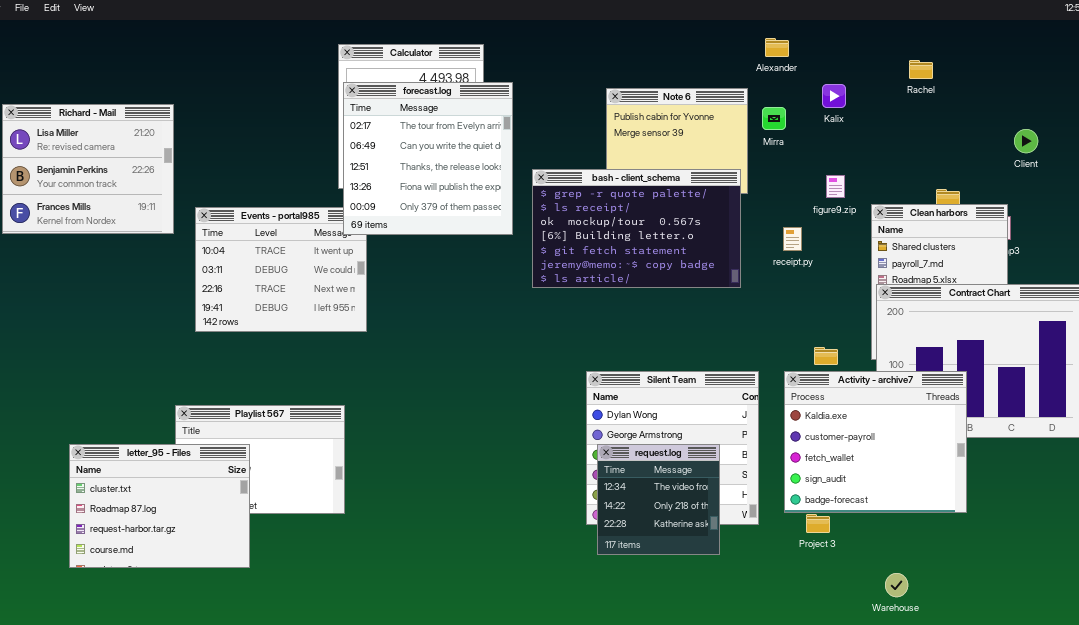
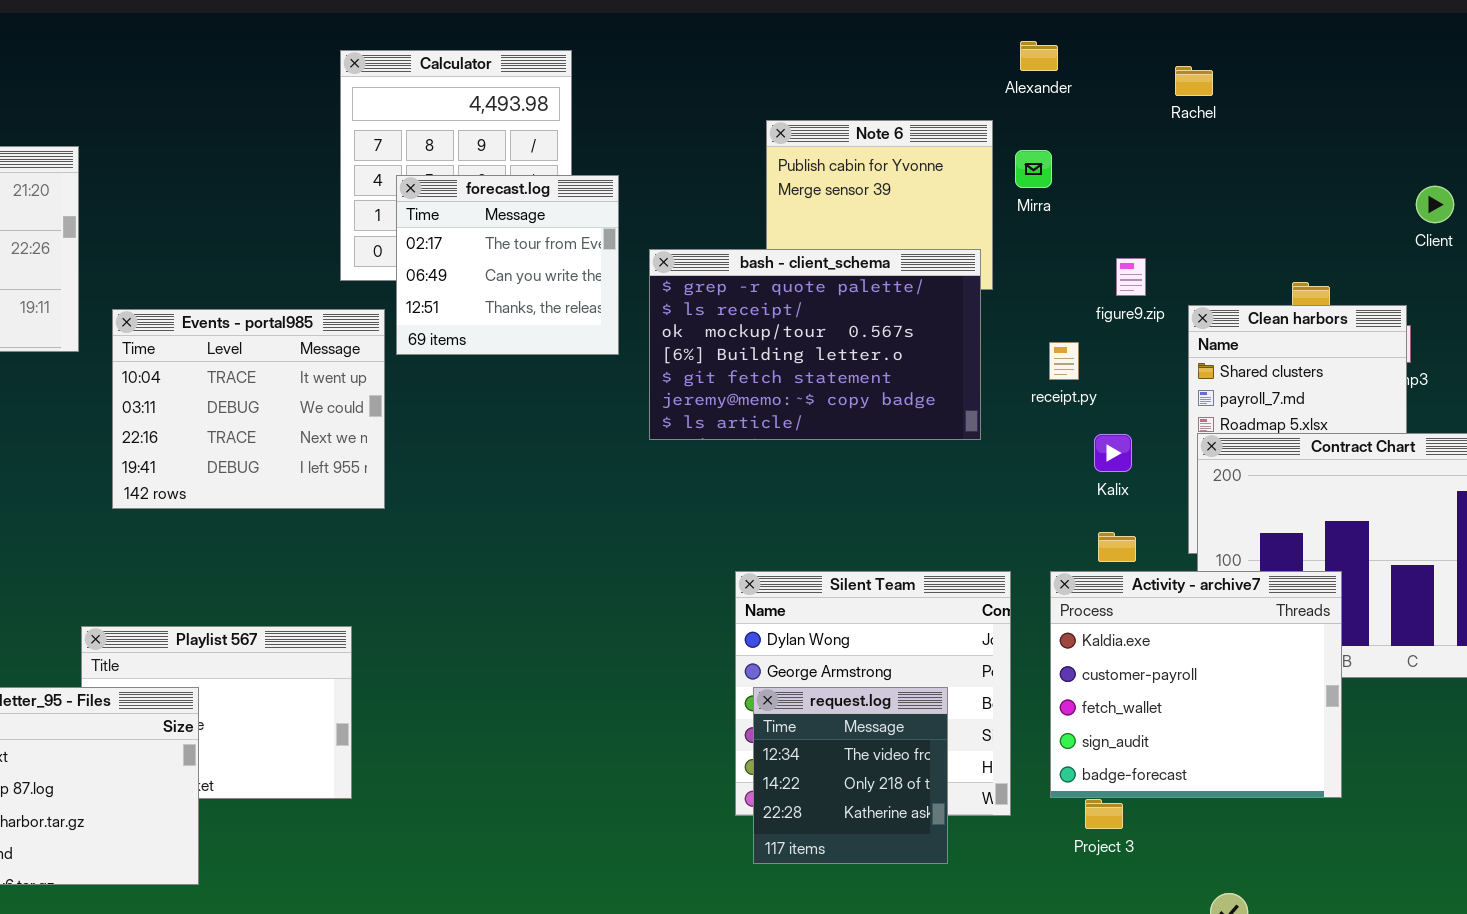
Rachel: [909,60,933,79] -> [1175,66,1213,96], moved
forecast.log: [343,82,513,235] -> [396,175,619,355], resized
Kalix: [822,84,846,108] -> [1094,434,1132,472], moved

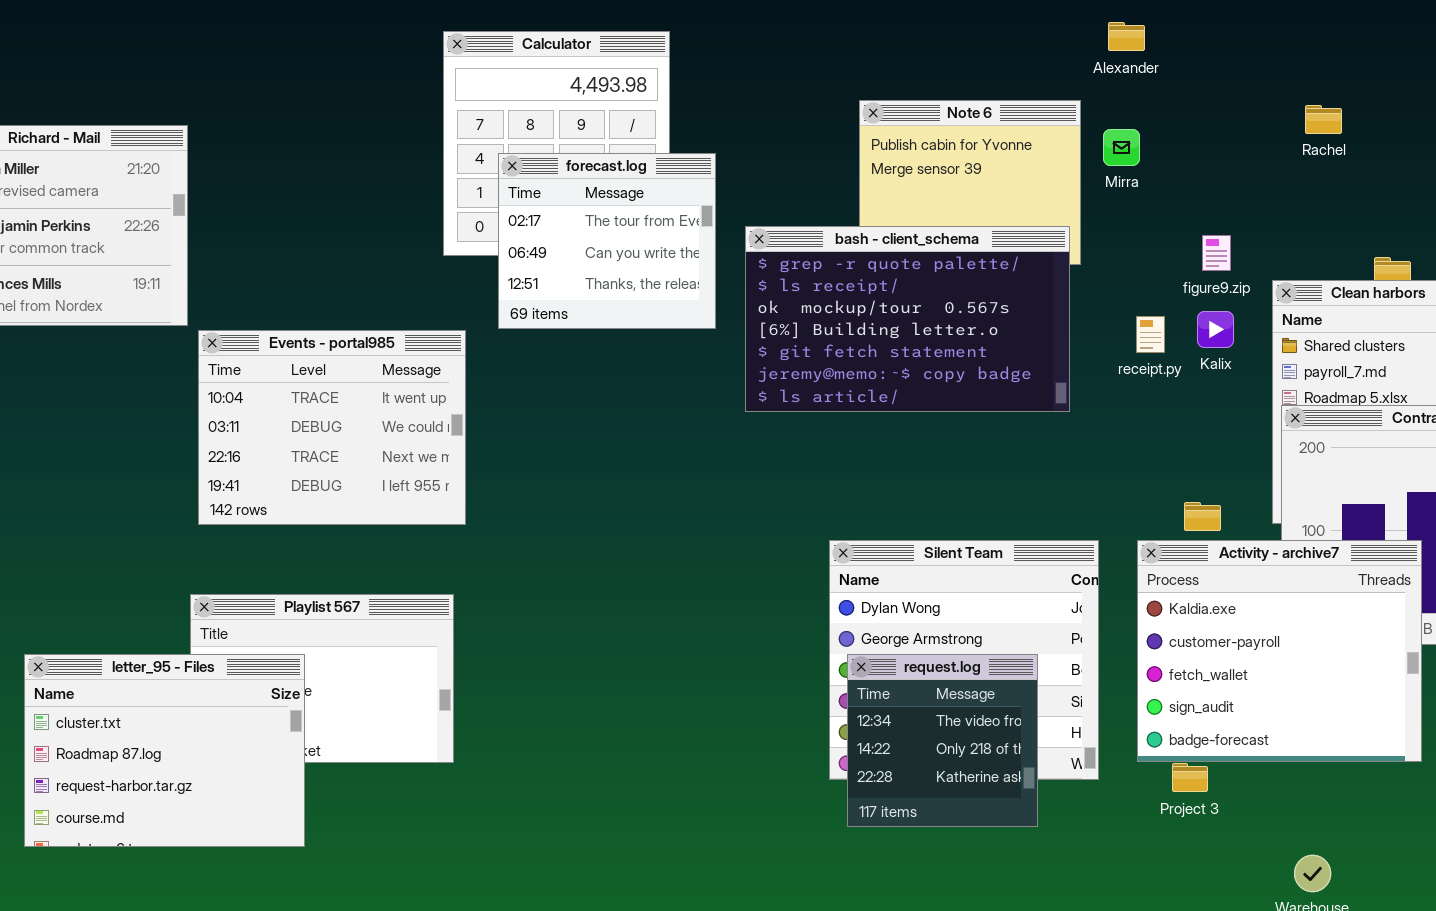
Rachel: [1175,66,1213,96] -> [1305,105,1342,134], moved
Events - portal985: [112,309,385,509] -> [198,330,466,525], moved
Kalix: [1094,434,1132,472] -> [1197,311,1234,348], moved

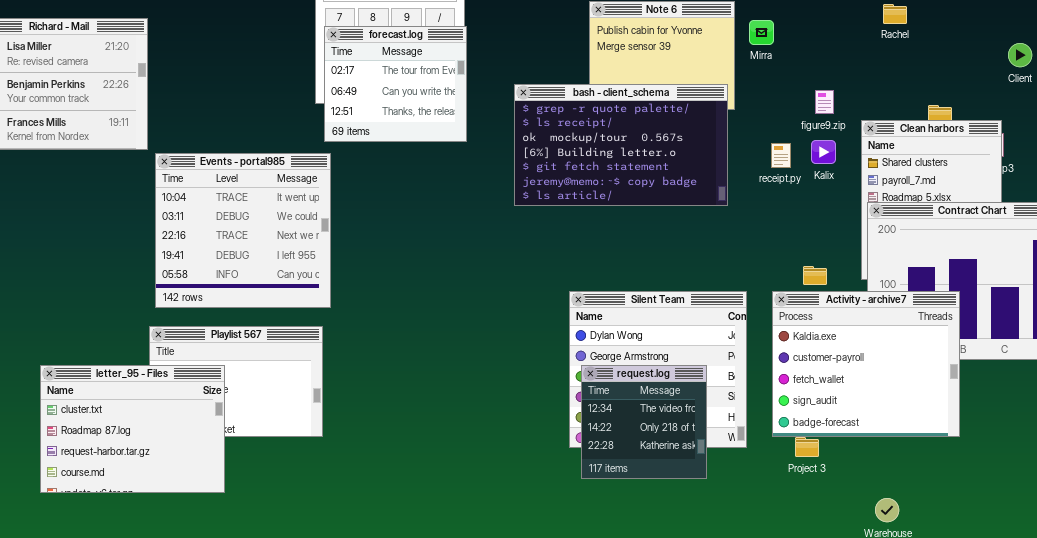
forecast.log: [498,153,716,329] -> [324,26,467,142], moved
Events - portal985: [198,330,466,525] -> [155,153,331,308], resized

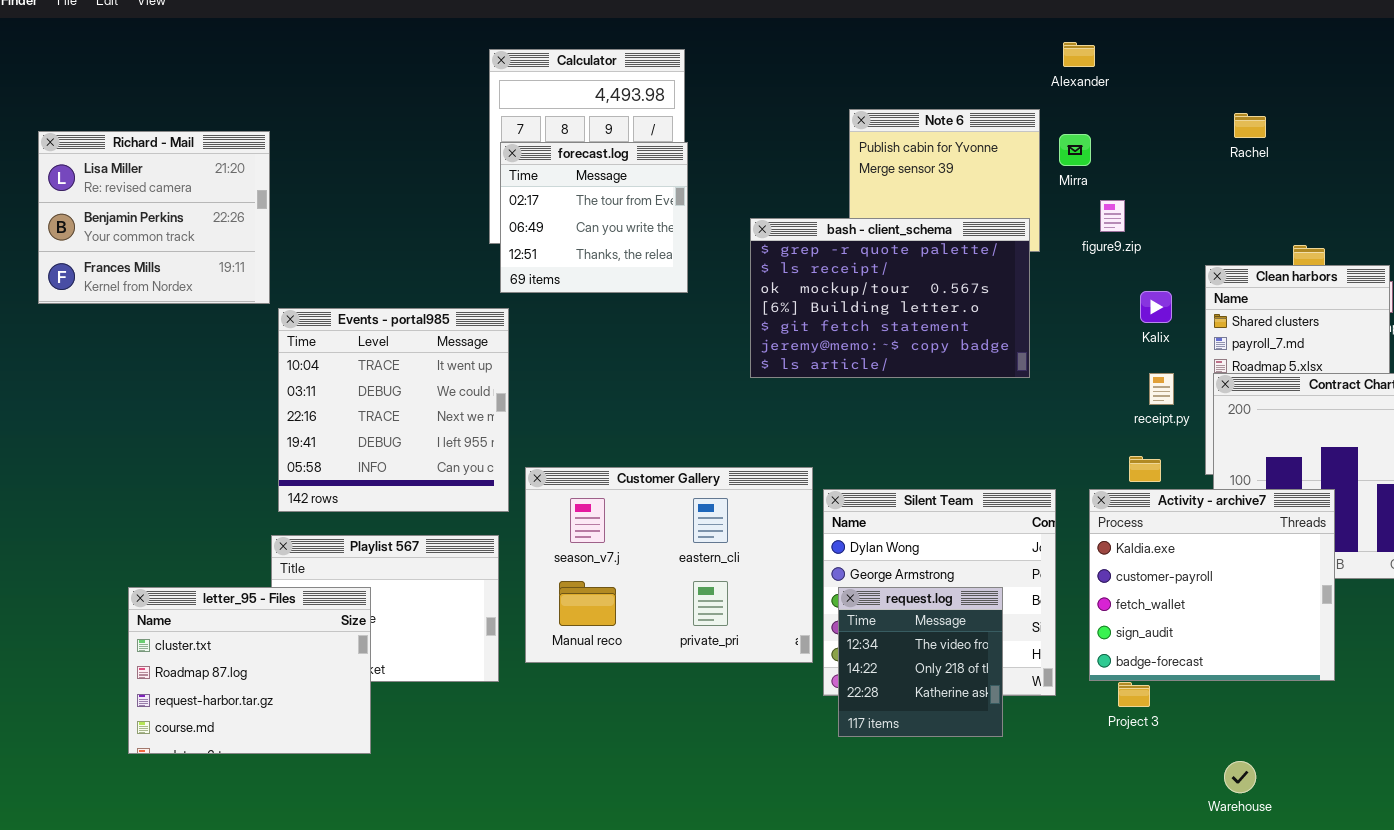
figure9.zip: [815,90,834,114] -> [1100,200,1125,232], moved
receipt.py: [771,143,791,168] -> [1149,373,1174,405], moved
Customer Gallery: none -> [525,467,813,663], opened

